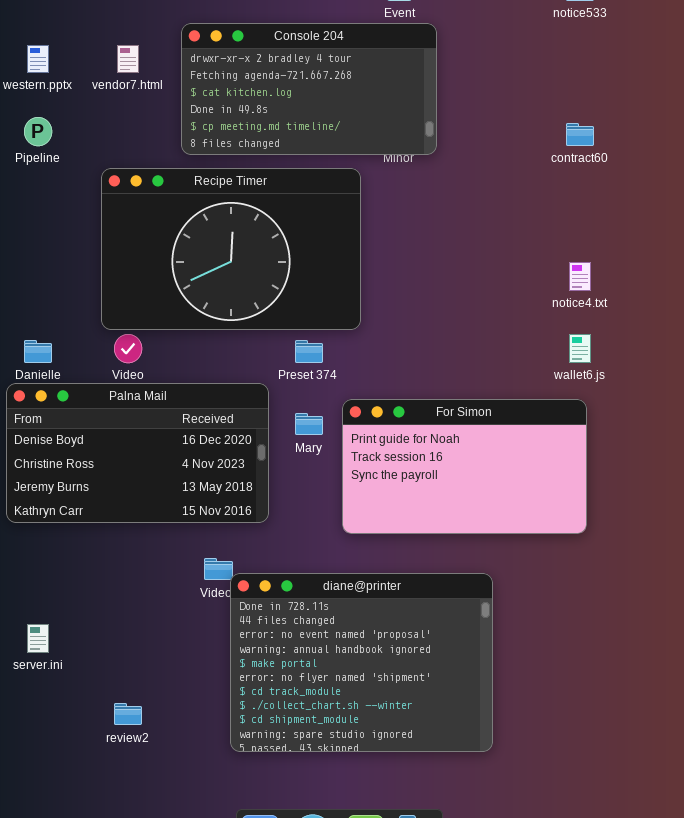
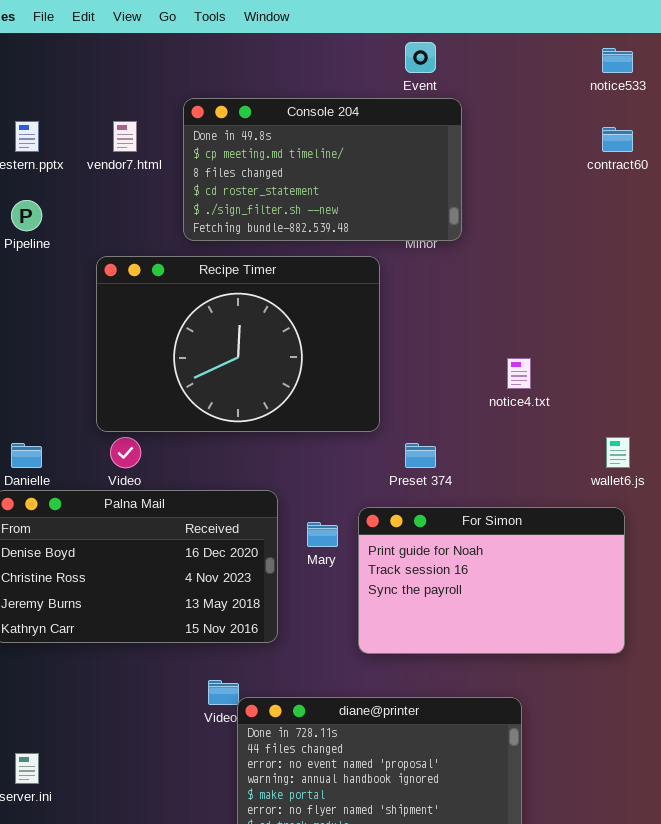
Console 204: [181,23,437,155] -> [183,98,462,241], scrolled down 3 rows
contract60: [566,123,594,146] -> [602,127,633,152], moved
notice4.txt: [569,262,591,291] -> [507,358,531,389], moved
Preset 374: [295,340,323,363] -> [405,443,436,468], moved

